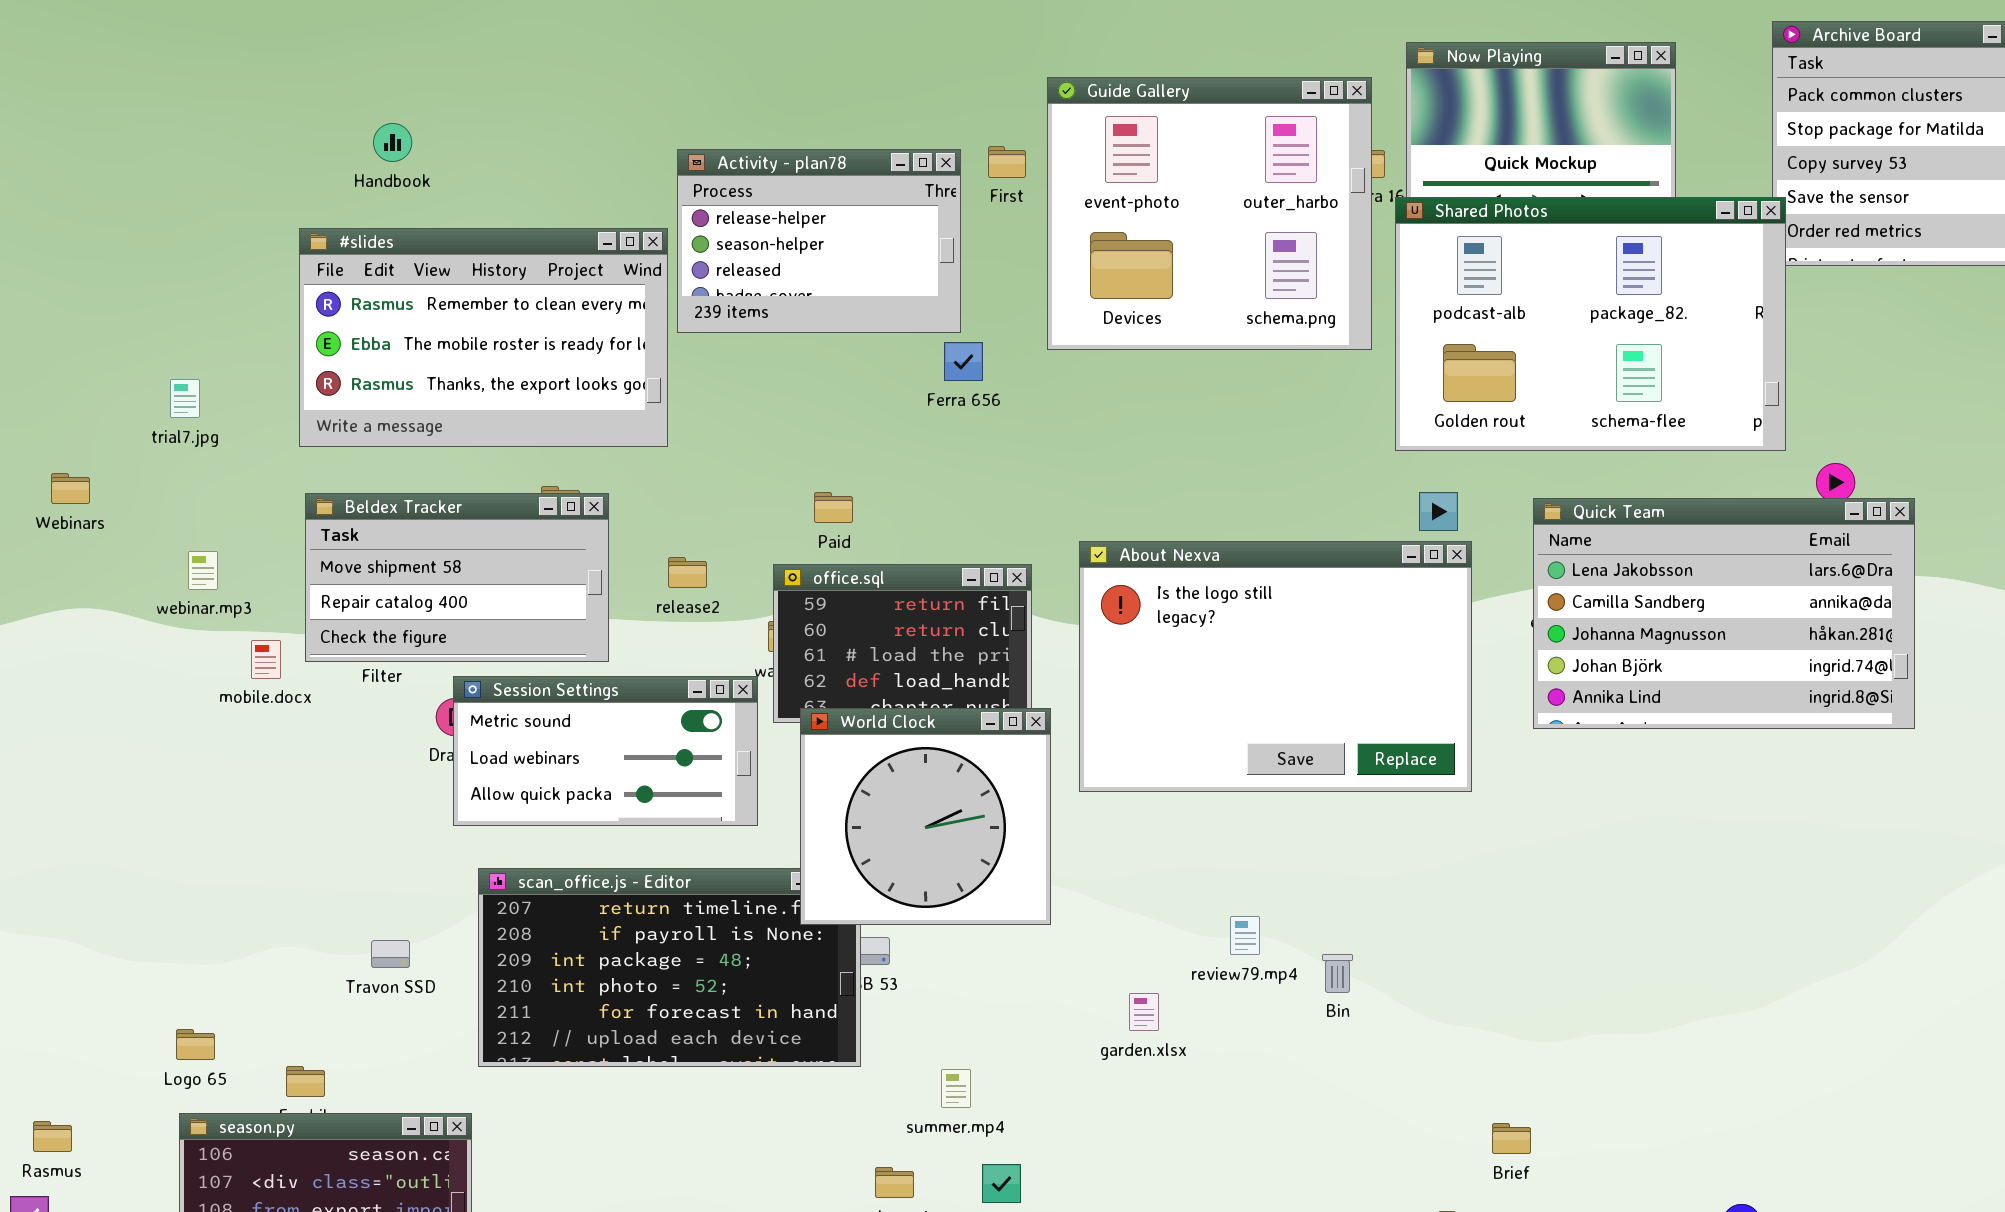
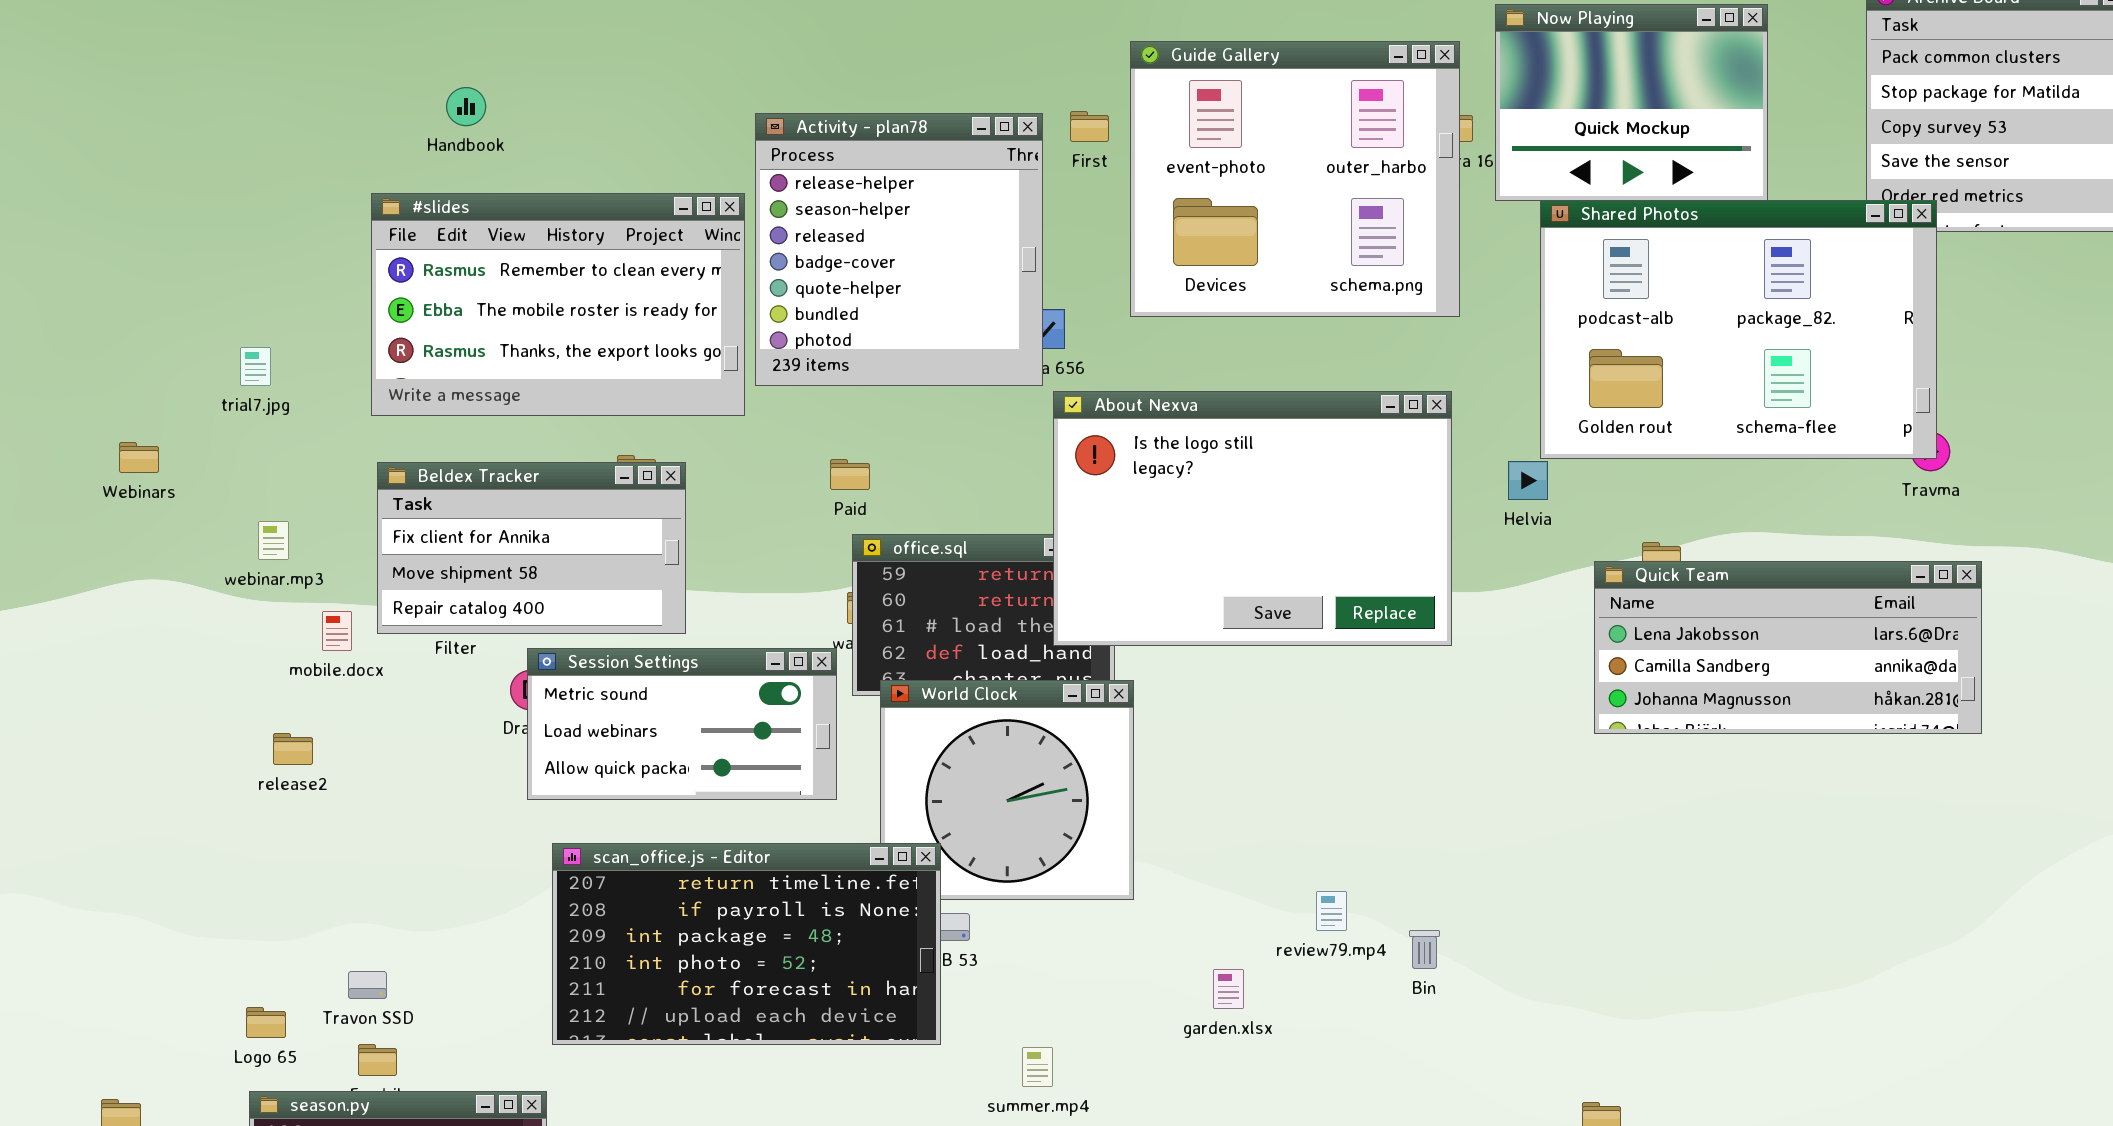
Activity - plan78: [677,149,961,333] -> [755,113,1043,386], resized
Shared Photos: [1395,197,1786,451] -> [1540,200,1937,459], moved
Paid: [814,492,853,523] -> [830,459,870,490], moved
Beldex Tracker: [305,493,609,662] -> [377,462,686,634], scrolled up 1 row
Quick Team: [1533,498,1915,729] -> [1594,561,1982,734], moved, resized
About Nexva: [1079,541,1472,792] -> [1053,391,1452,646], moved
release2: [668,557,707,588] -> [273,733,313,765], moved
scan_office.js - Editor: [478,868,861,1067] -> [552,843,941,1045], raised
Travon SSD: [371,940,410,968] -> [348,971,387,999], moved

